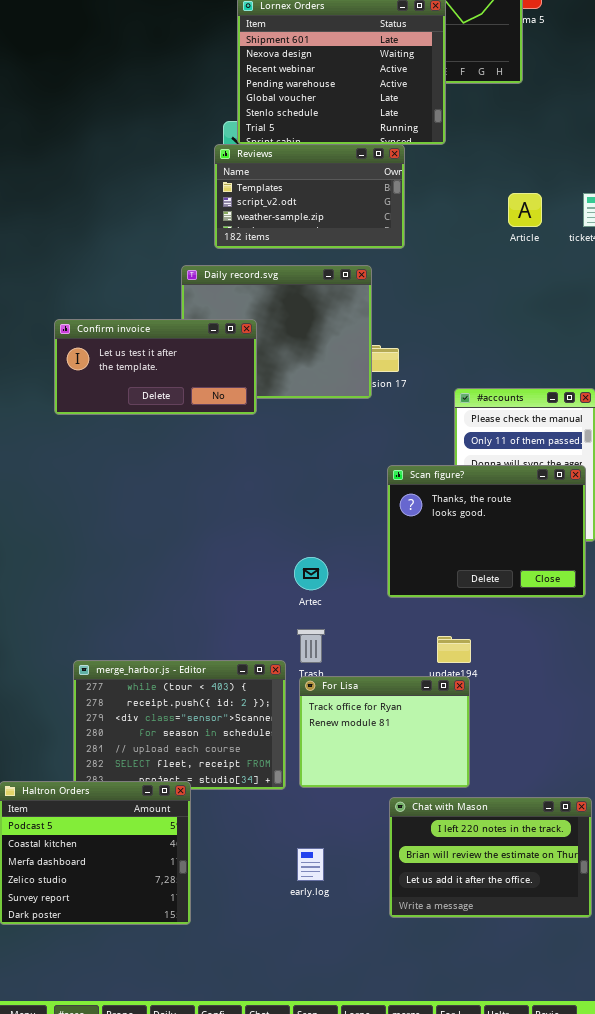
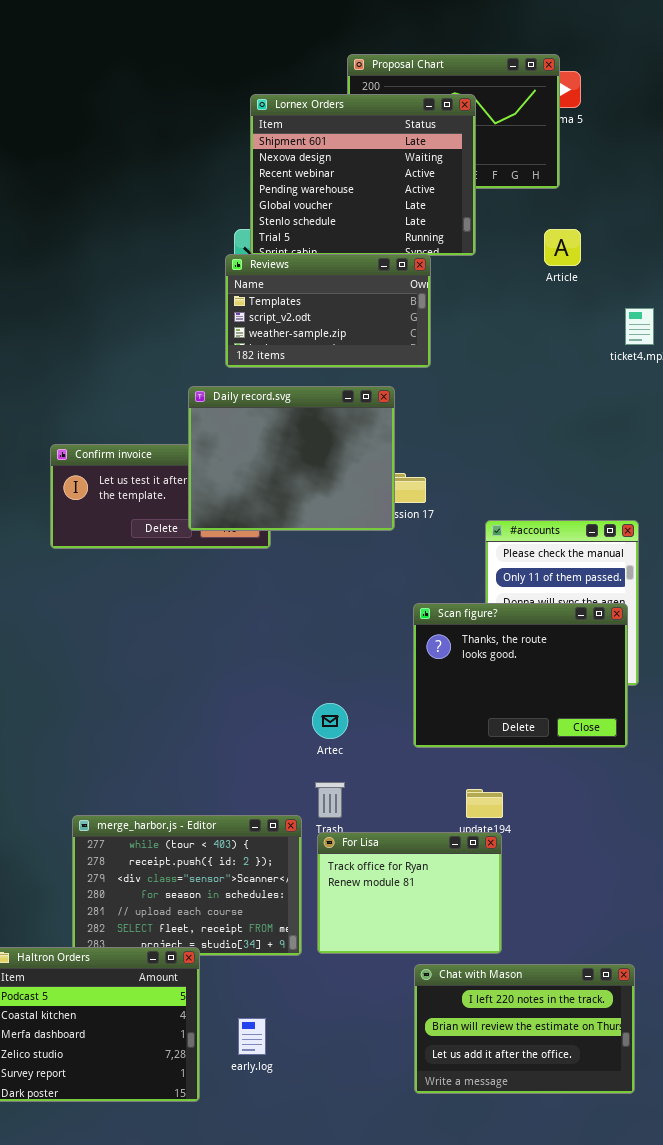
Article: [508,193,542,227] -> [544,229,581,266], moved
Daily record.svg: [181,265,372,399] -> [188,386,395,531], raised
early.log: [297,848,324,881] -> [238,1018,266,1055], moved

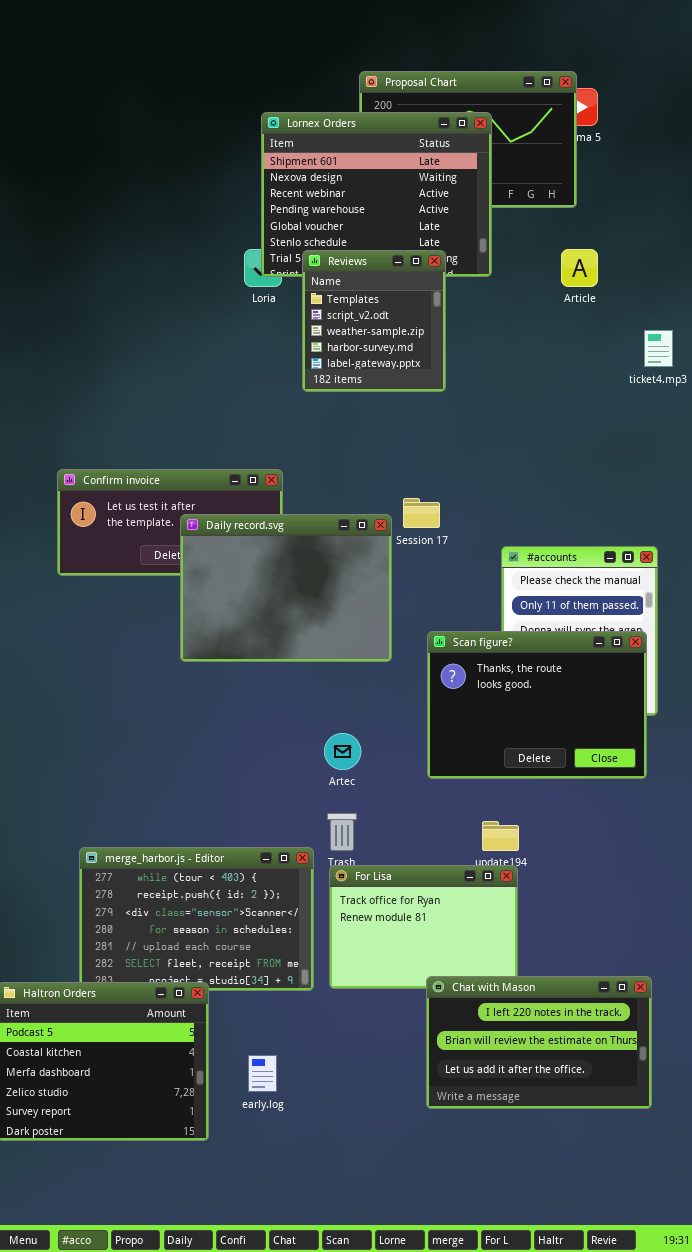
Reviews: [225,254,431,368] -> [302,250,446,392], resized
Daily record.svg: [188,386,395,531] -> [180,514,392,662], moved
Chat with Mason: [414,964,635,1094] -> [426,976,652,1109], moved

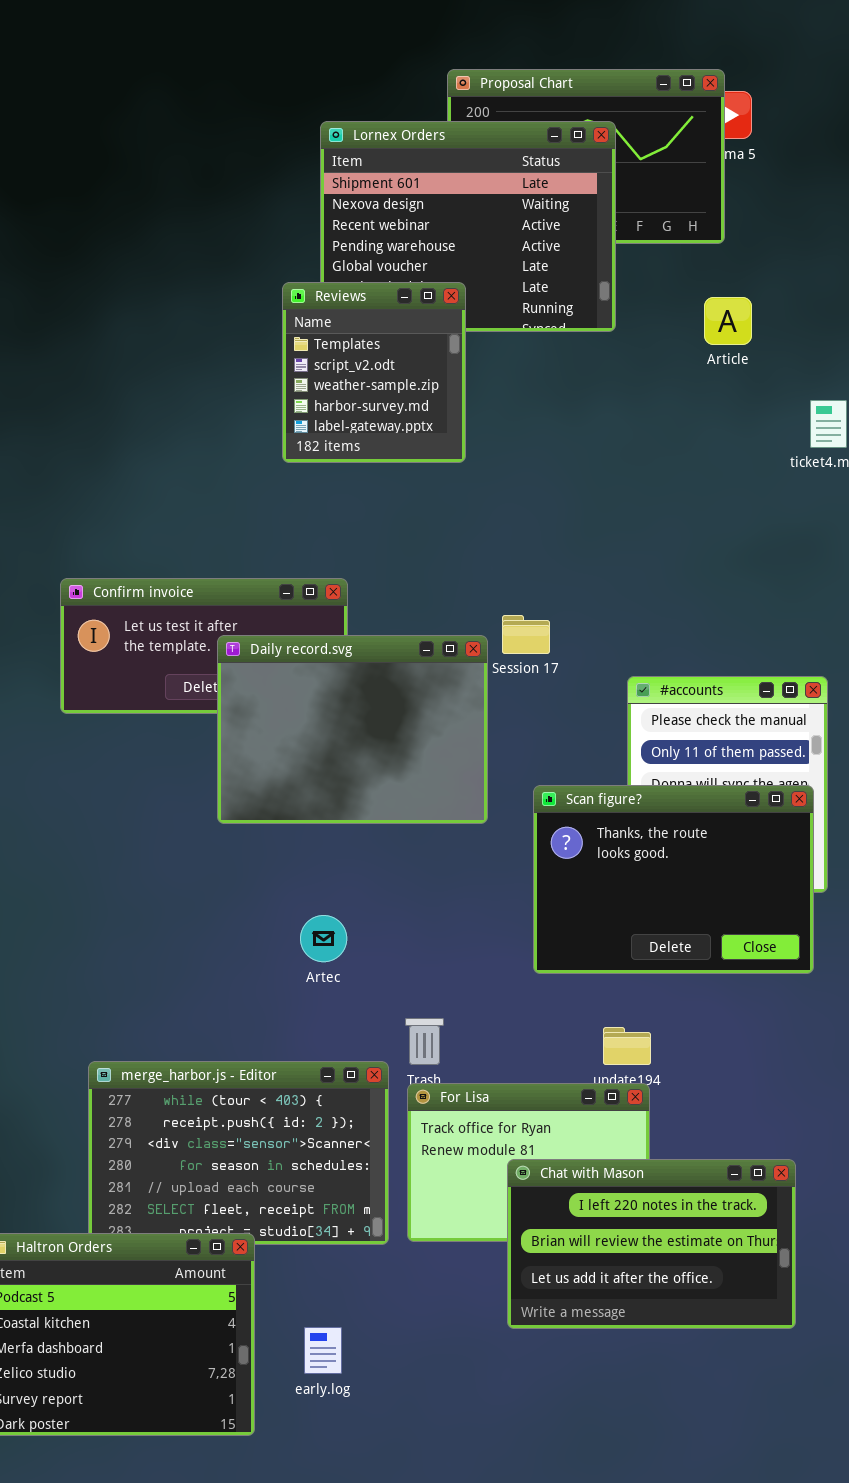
Reviews: [302,250,446,392] -> [282,282,466,463], moved
Artec: [324,733,361,770] -> [300,915,347,962], moved
Chat with Mason: [426,976,652,1109] -> [507,1159,796,1329], moved

